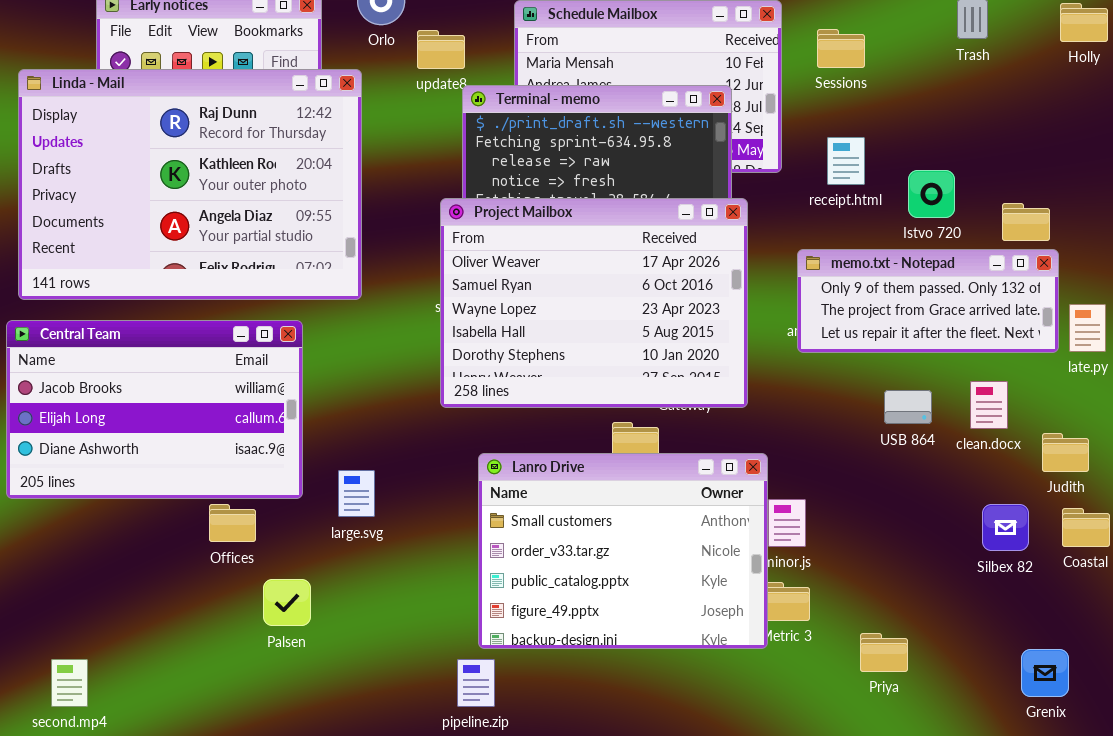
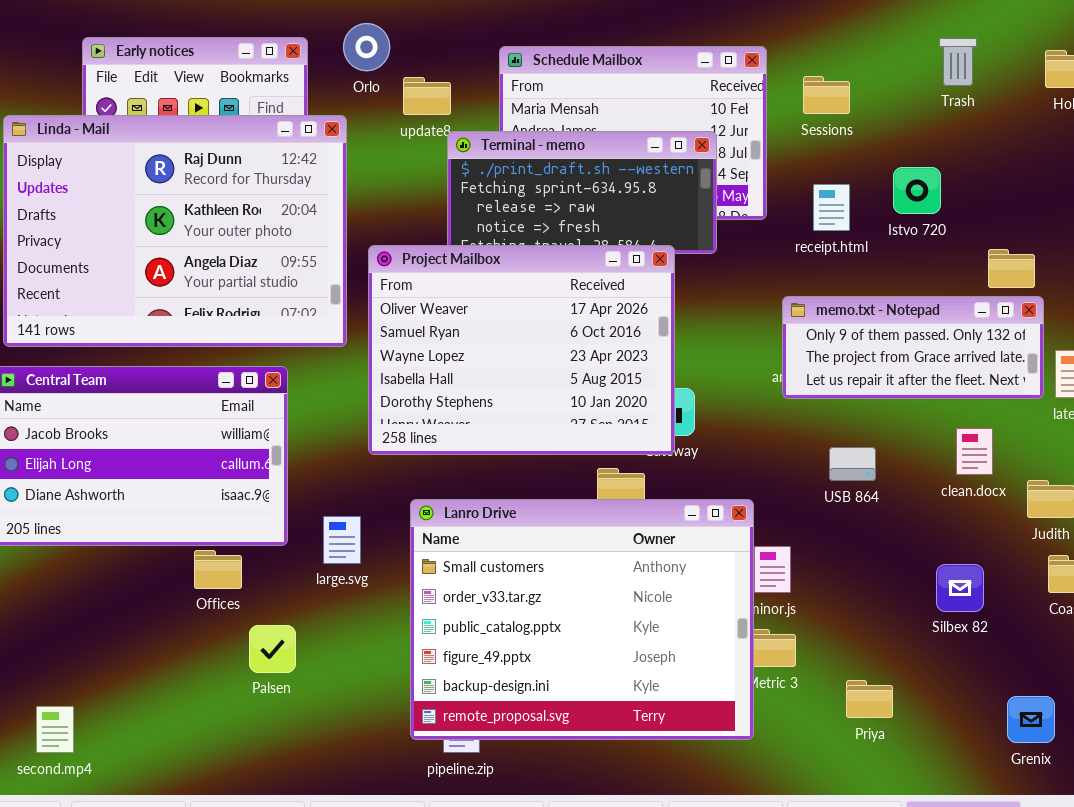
Istvo 720: [908,170,955,218] -> [893,167,941,214], moved
Project Mailbox: [440,198,748,408] -> [368,245,675,455], moved
USB 864: [884,390,932,424] -> [829,447,876,481], moved
Lanro Drive: [478,453,768,649] -> [410,499,754,740], resized
Silbex 82: [982,504,1029,551] -> [936,564,984,612], moved

